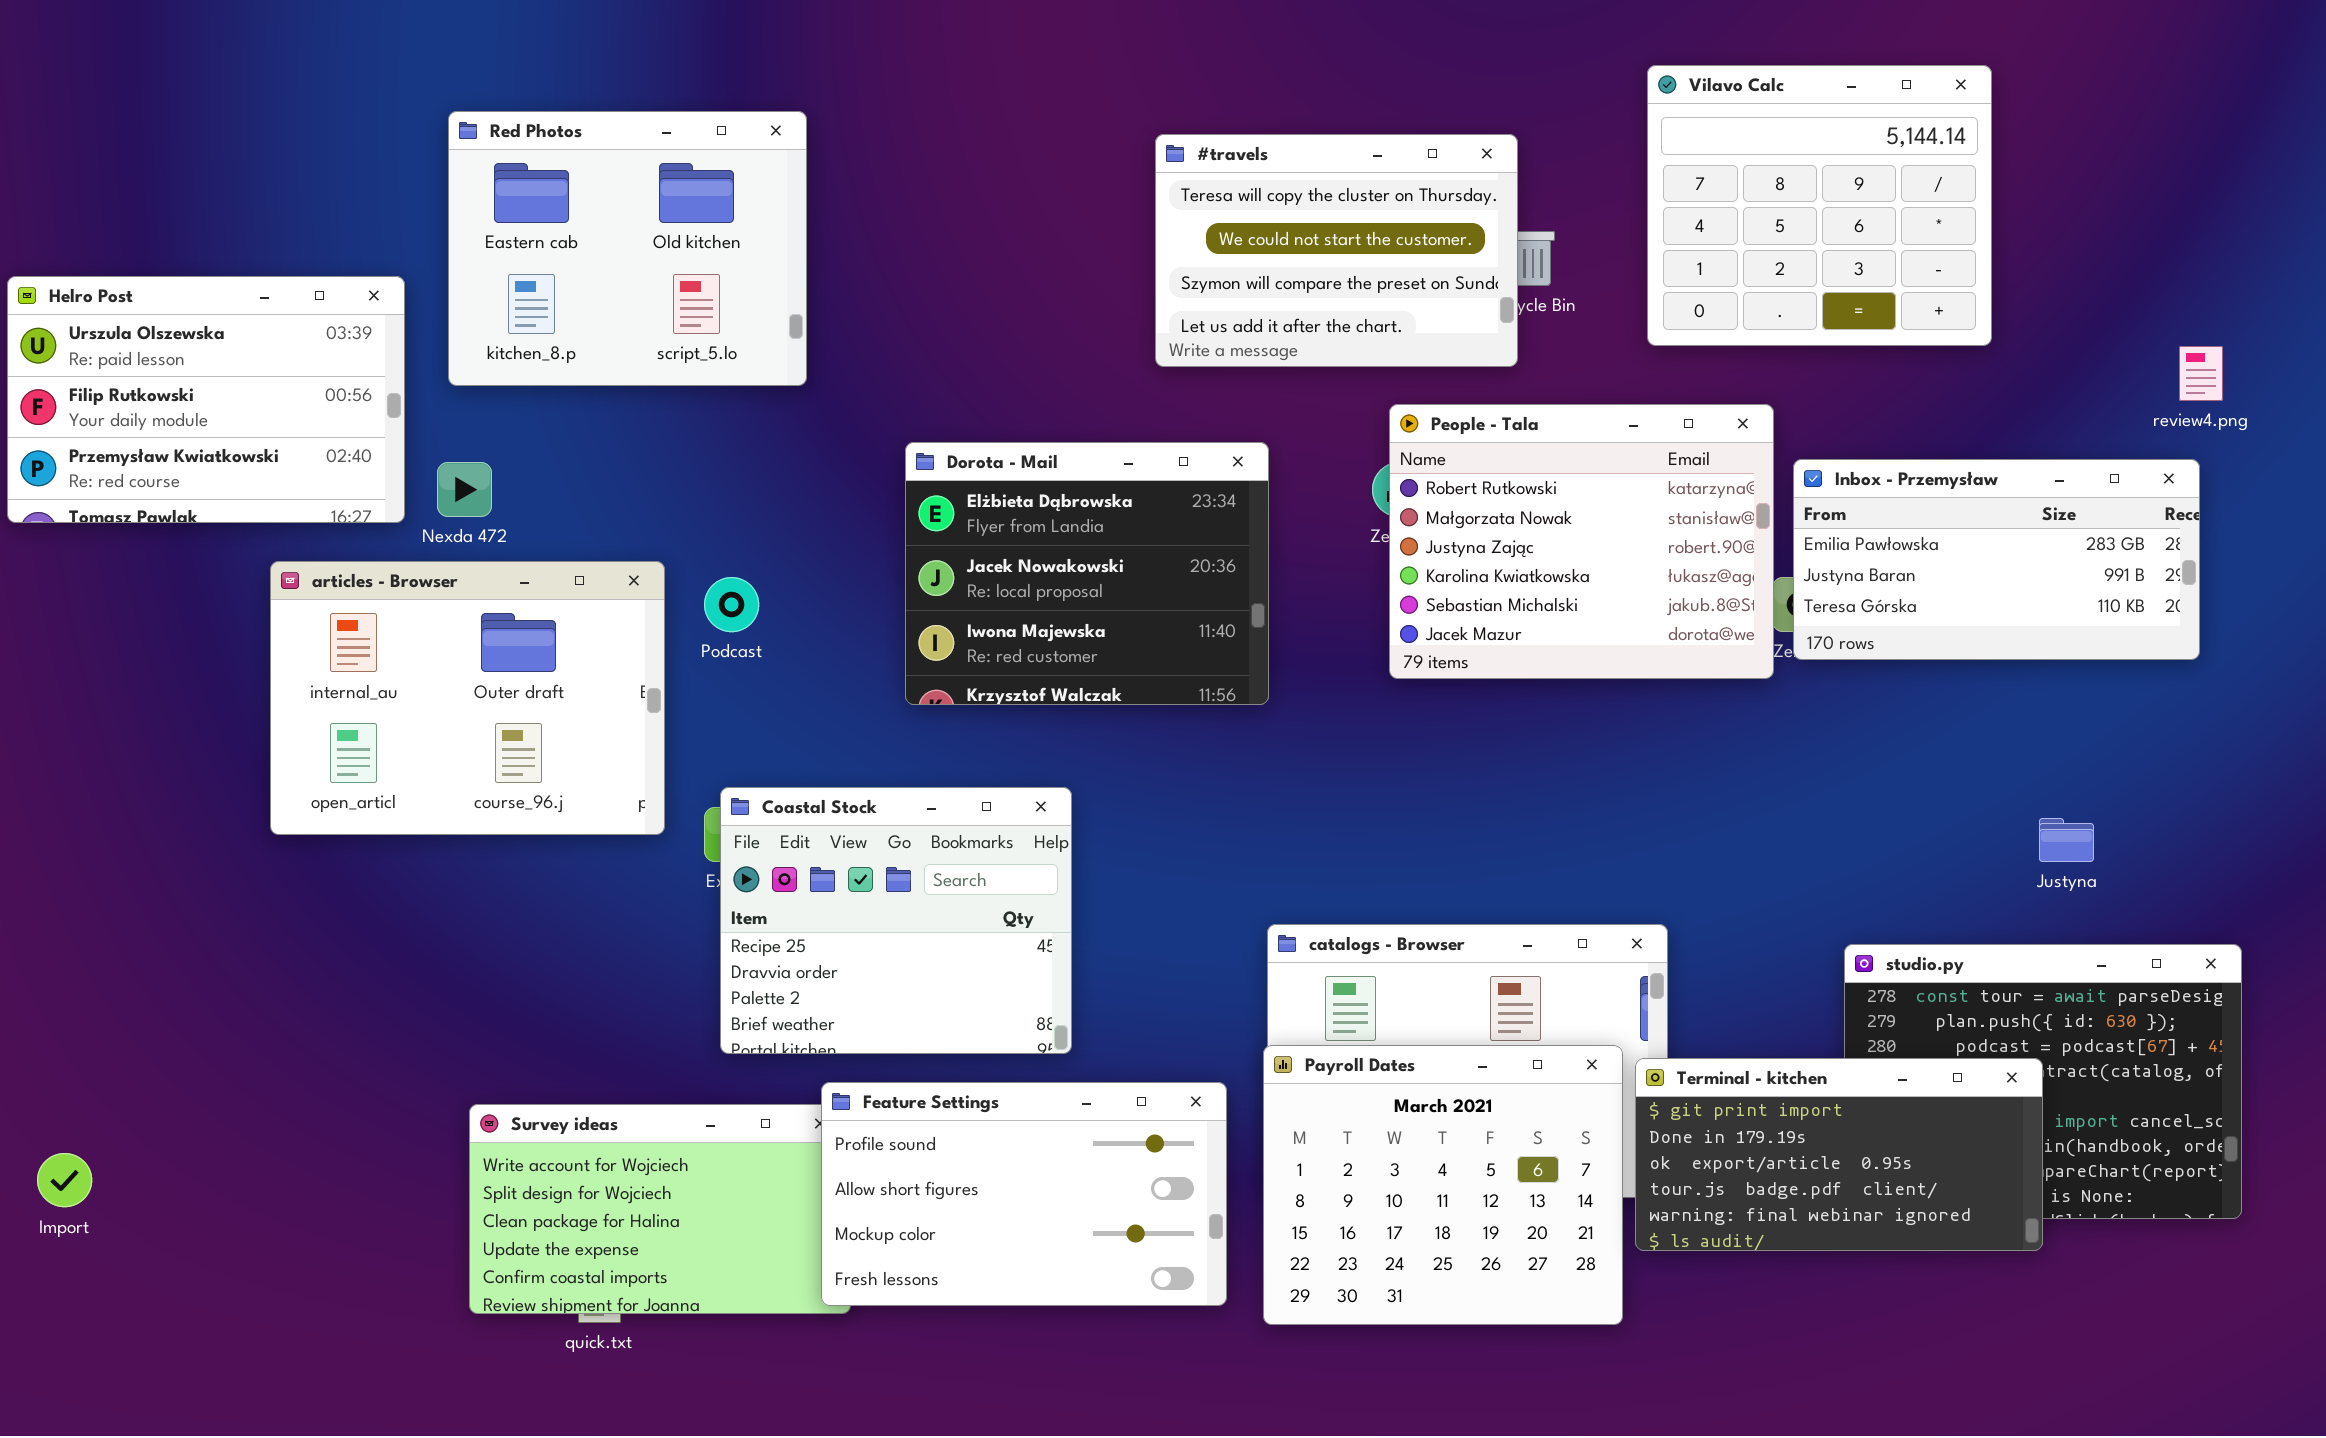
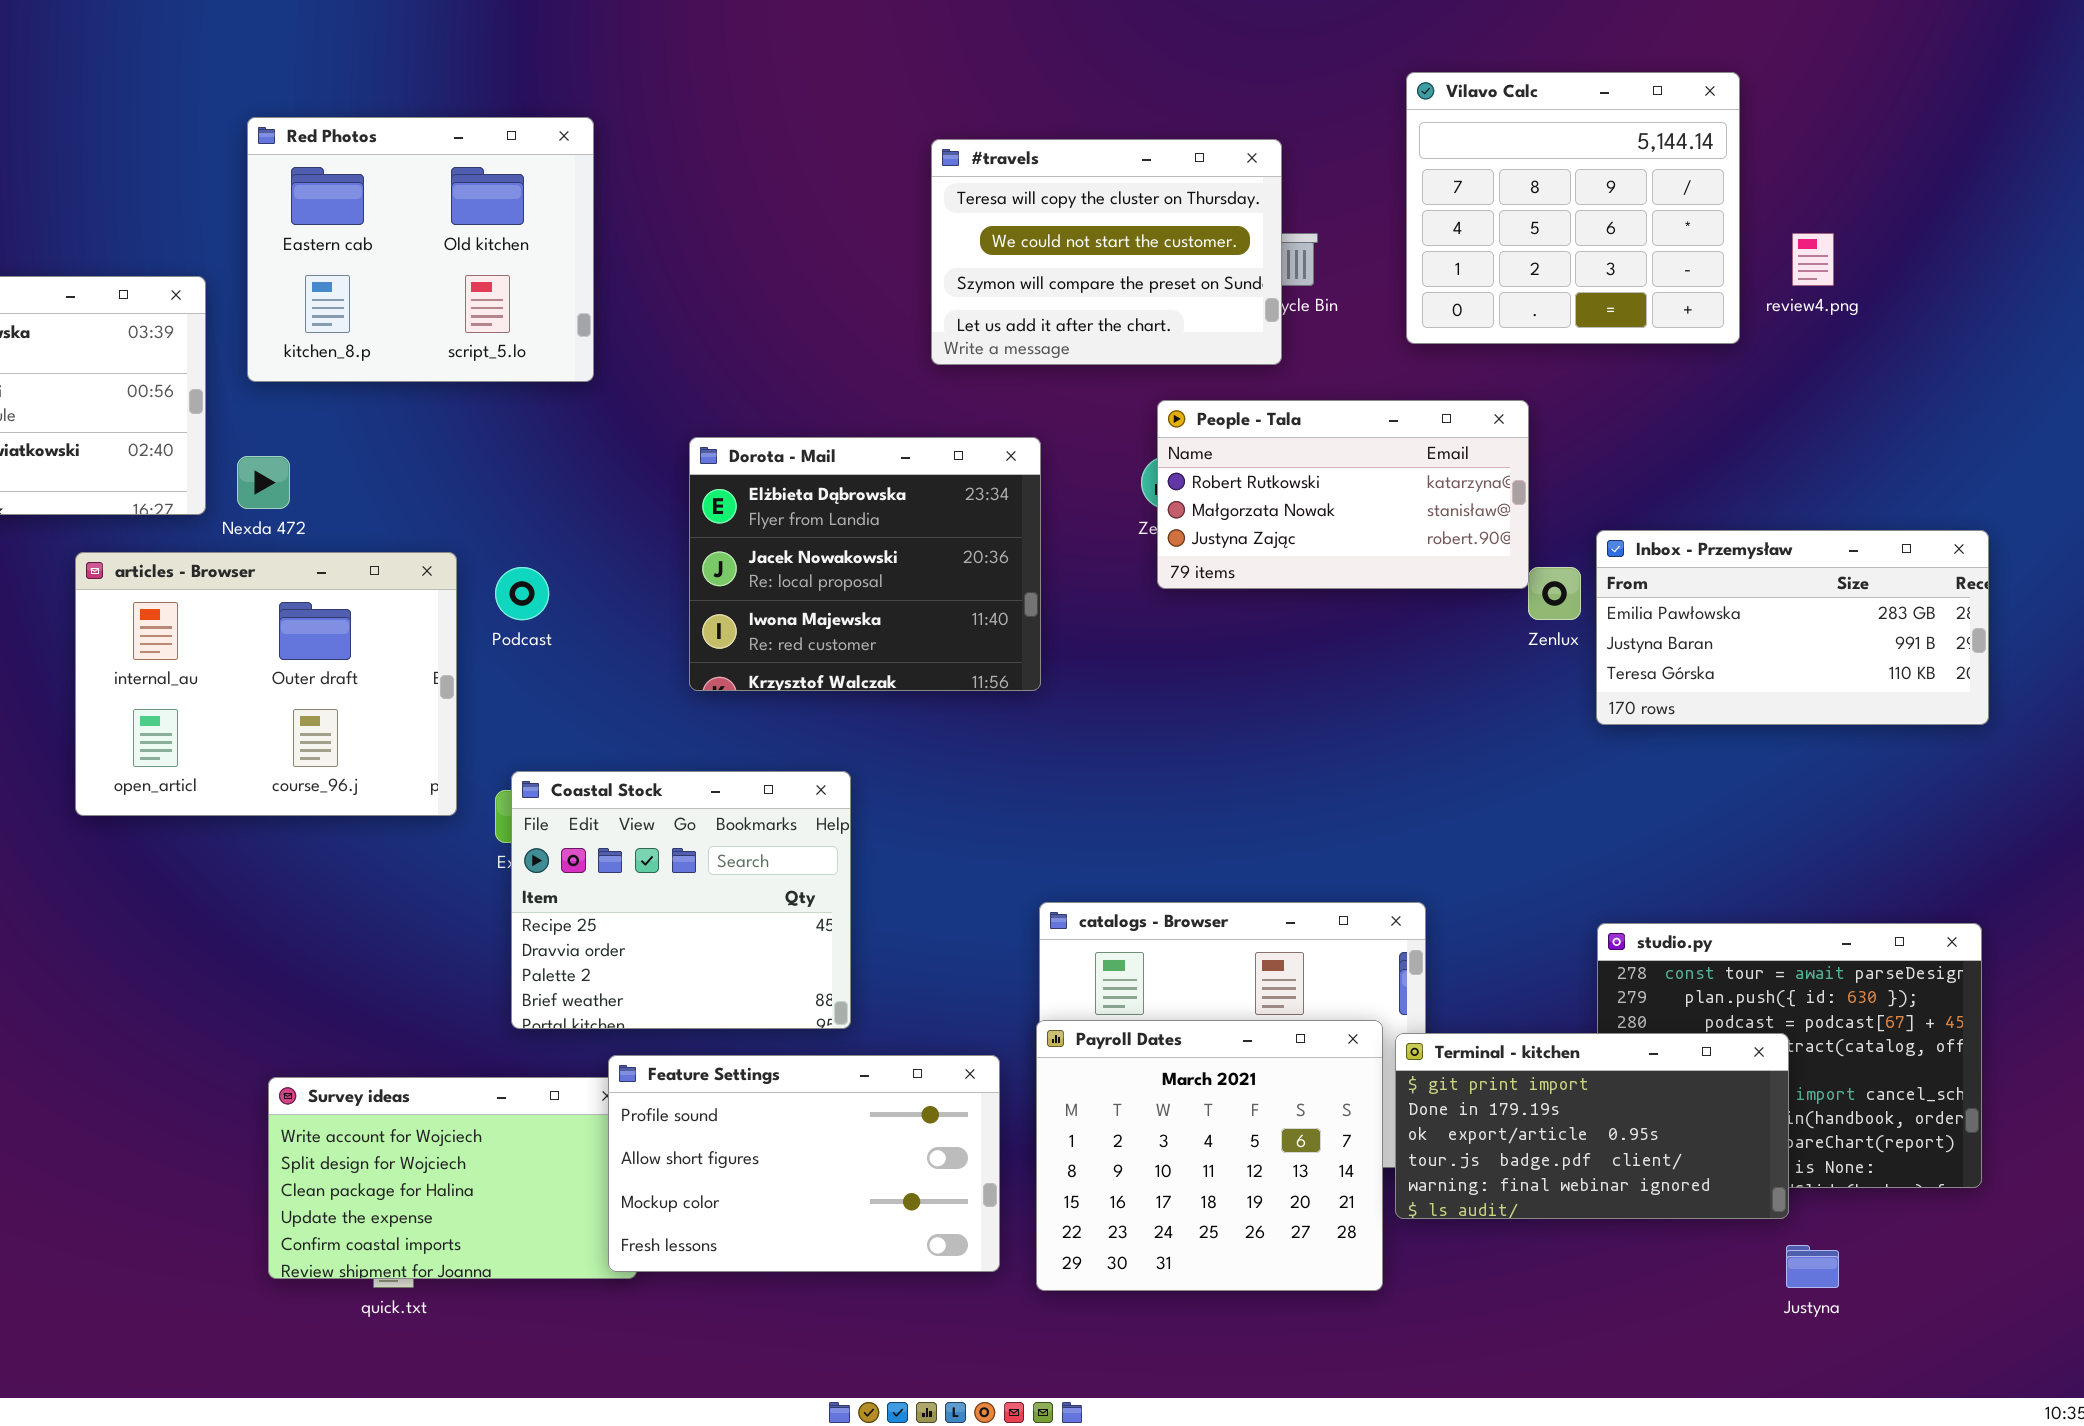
review4.png: [2179,346,2223,401] -> [1792,233,1834,286], moved
People - Tala: [1389,404,1774,679] -> [1157,400,1529,589], resized
Inbox - Przemysław: [1793,459,2200,660] -> [1596,530,1989,725], moved
Justyna: [2039,818,2094,862] -> [1786,1245,1839,1288], moved

